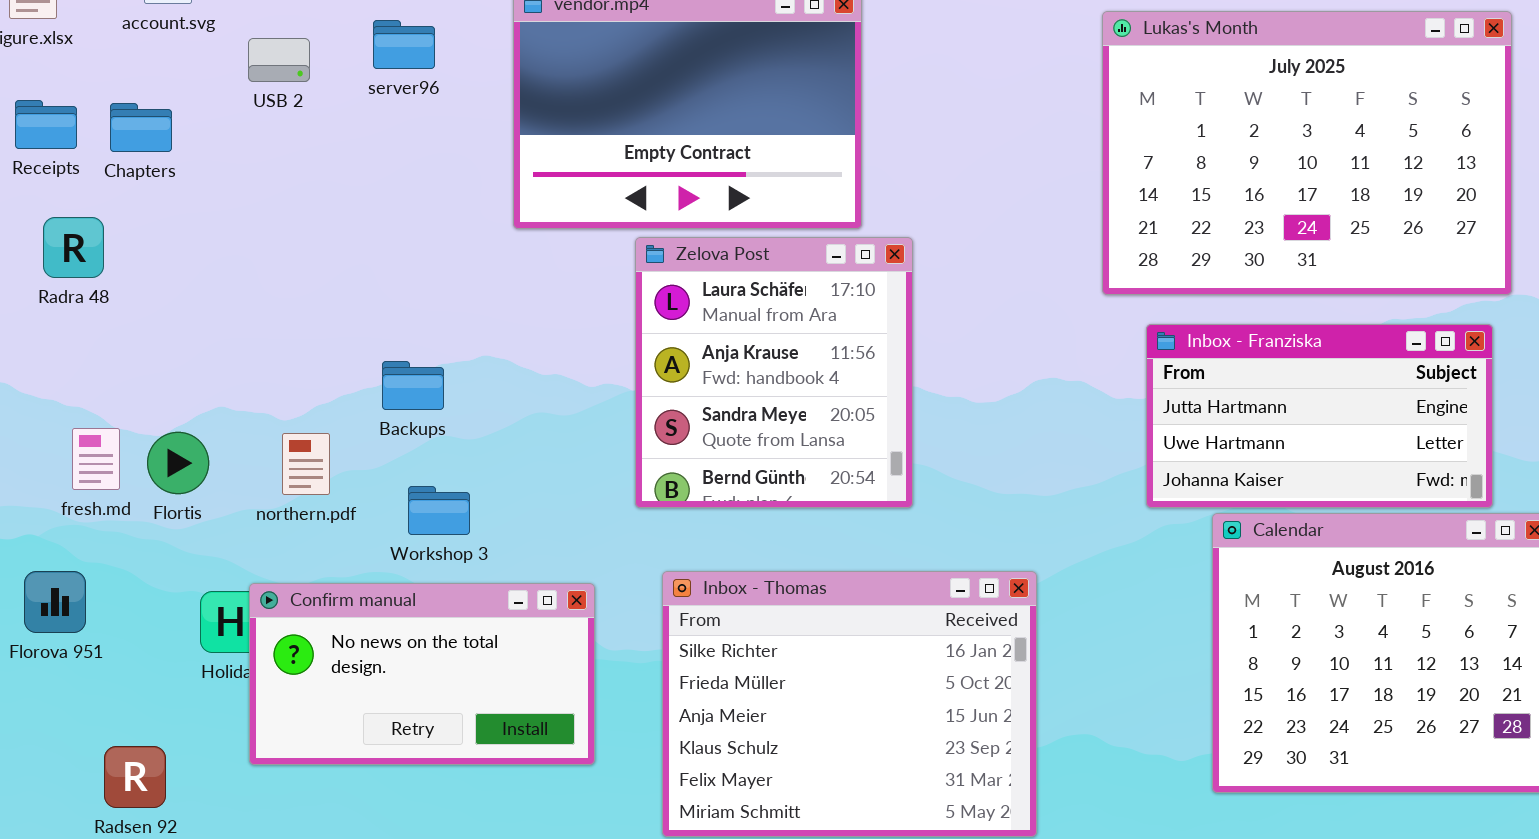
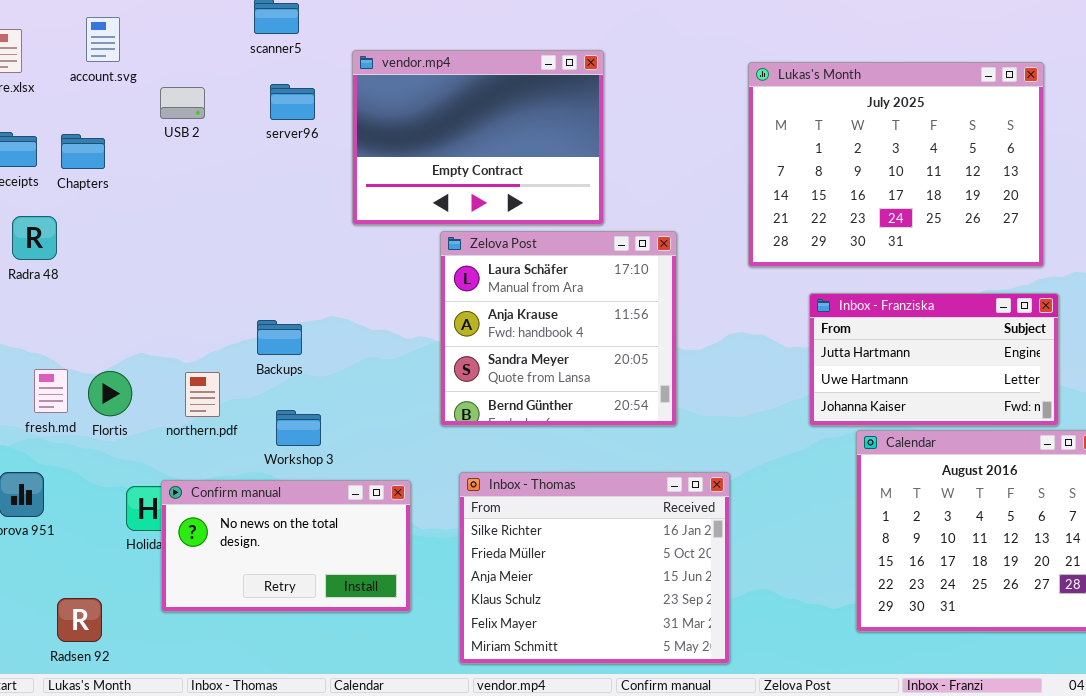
Lukas's Month: [1102,11,1512,295] -> [748,62,1044,267], moved
server96: [373,20,435,69] -> [270,84,315,120], moved
Zelova Post: [635,237,913,508] -> [440,231,677,426], resized

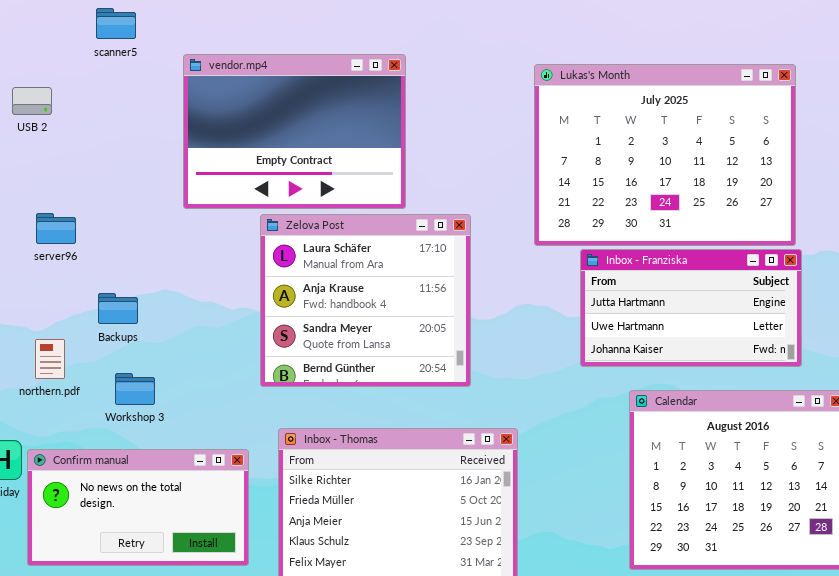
server96: [270,84,315,120] -> [36,213,76,244], moved
Inbox - Franziska: [809,293,1059,426] -> [580,249,802,367], moved
Confirm manual: [161,480,411,612] -> [27,449,249,566], moved

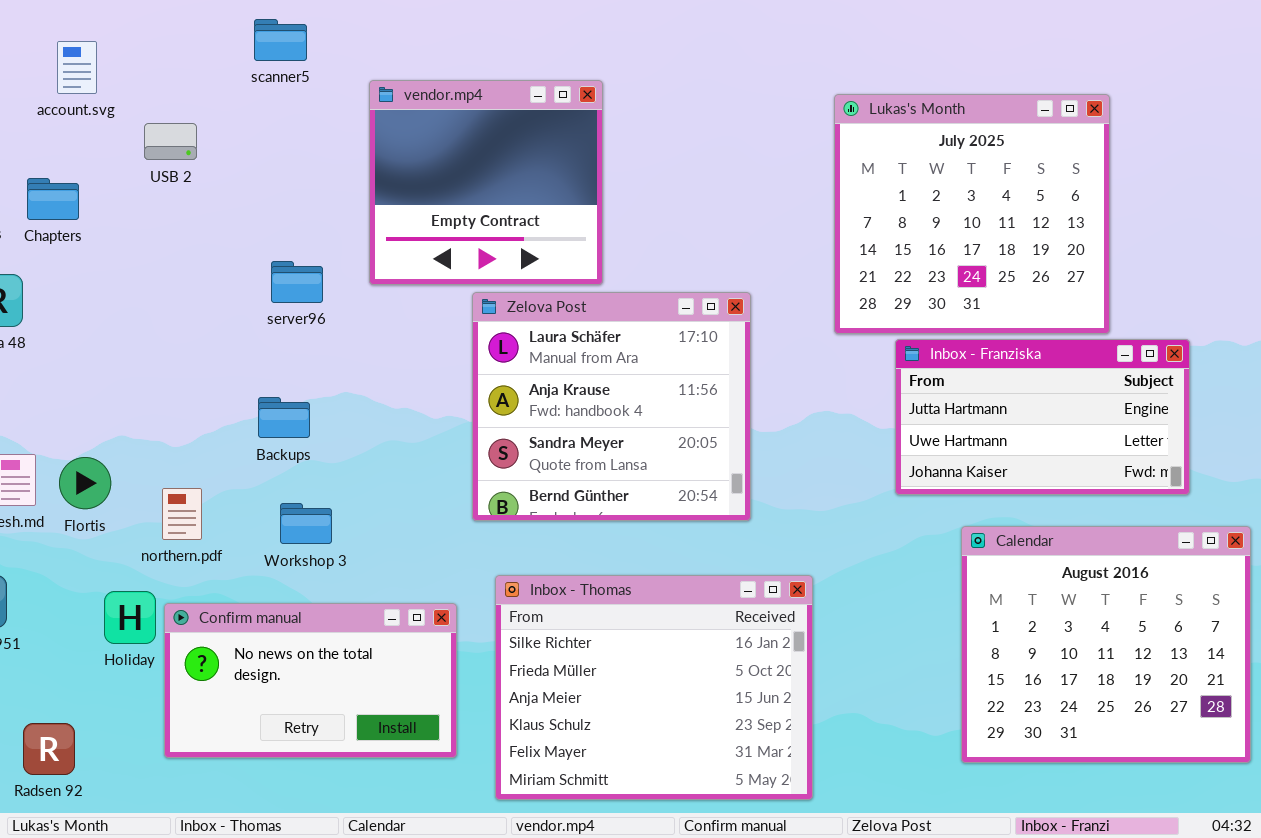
vendor.mp4: [183,54,406,209] -> [369,80,603,285], resized
Lukas's Month: [534,64,796,246] -> [834,94,1110,334], resized
server96: [36,213,76,244] -> [271,261,323,303], moved
northern.pdf: [35,339,65,379] -> [162,488,202,540], moved

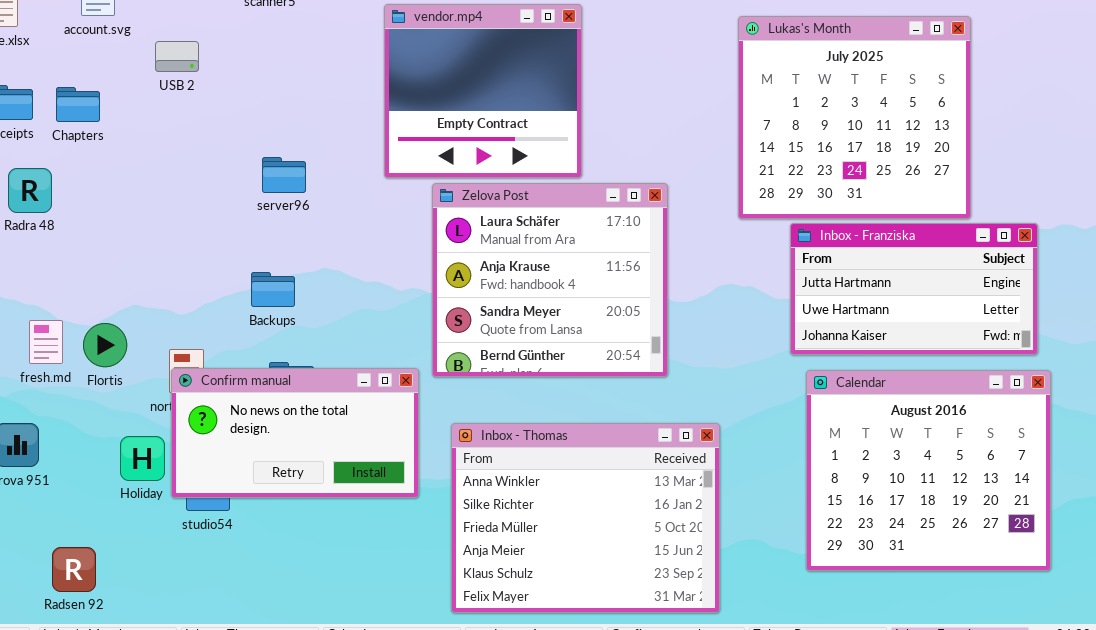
vendor.mp4: [369,80,603,285] -> [384,4,582,178], moved
Calendar: [961,526,1251,763] -> [806,370,1051,571], moved
Inbox - Thomas: [495,575,813,800] -> [451,423,720,613], scrolled up 1 row
Confirm manual: [164,603,457,758] -> [171,368,419,498], moved

